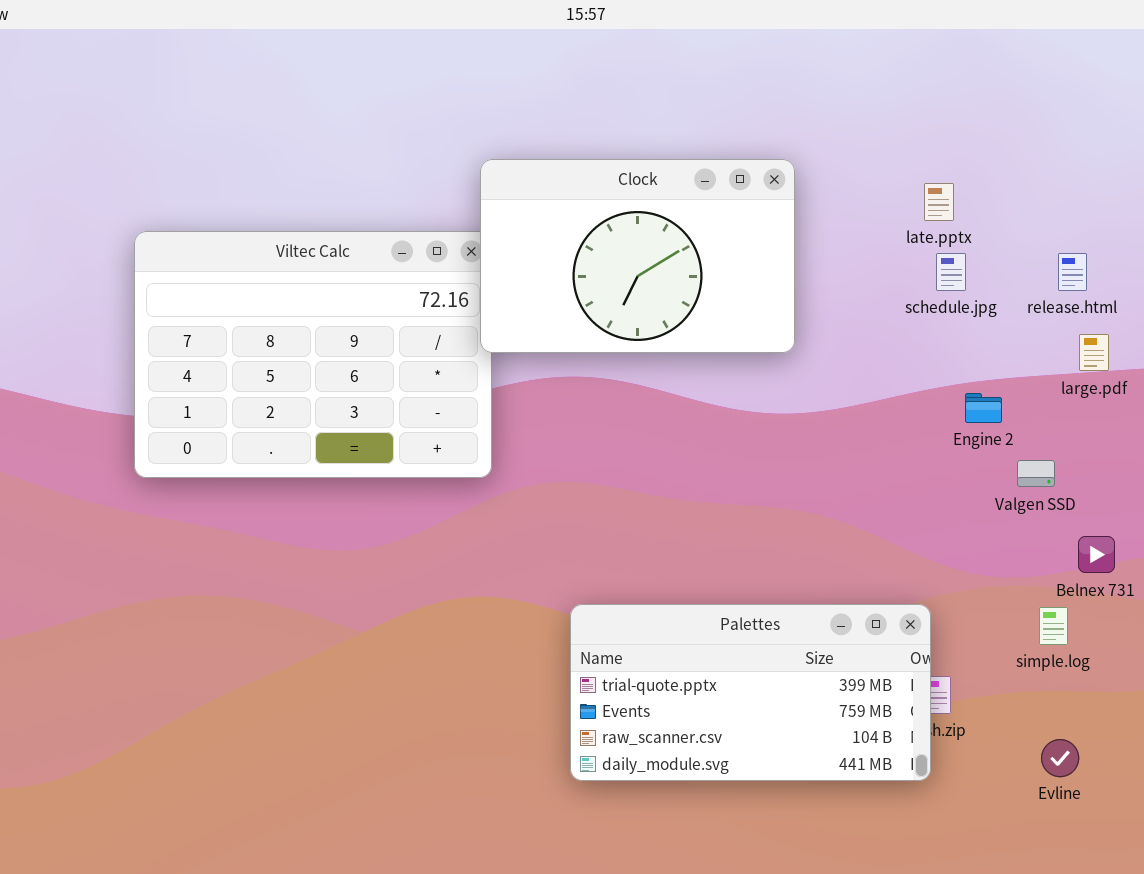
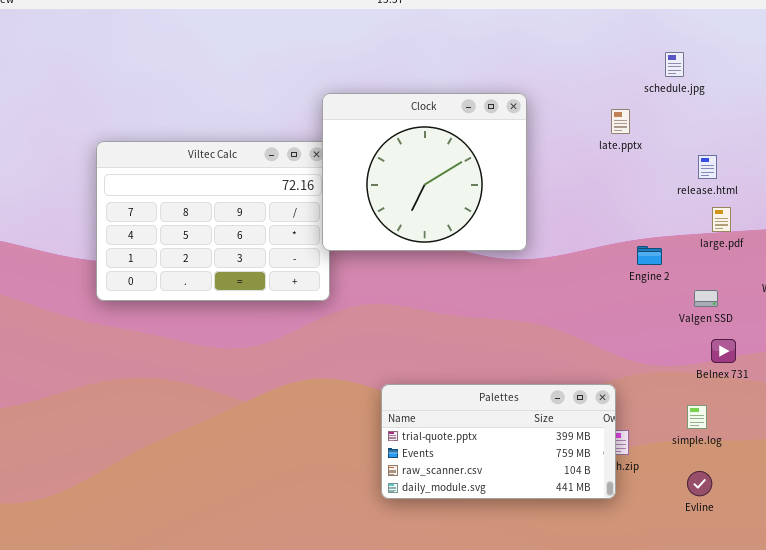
Clock: [480,159,795,353] -> [322,93,527,251], resized
schedule.jpg: [936,253,966,291] -> [665,52,684,77], moved
Valgen SSD: [1017,460,1055,487] -> [694,290,718,307], moved
simple.log: [1039,607,1068,645] -> [687,405,707,429], moved

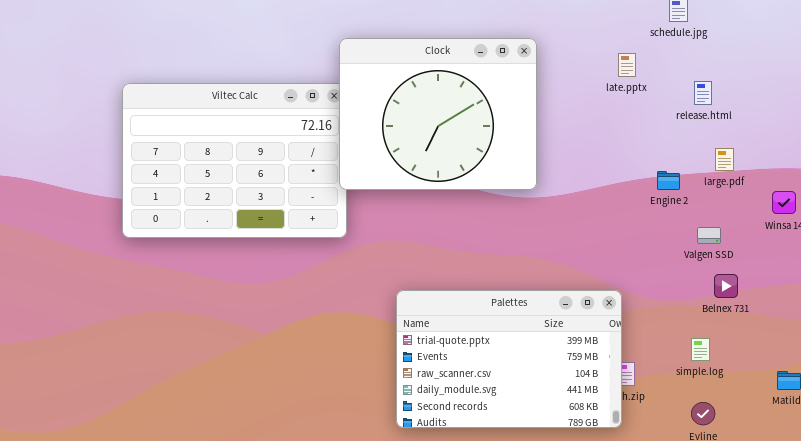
release.html: [698,155,717,179] -> [694,81,712,105], moved
Engine 2: [637,246,662,265] -> [657,171,680,190], moved
Palettes: [381,384,616,499] -> [396,290,622,428], resized

